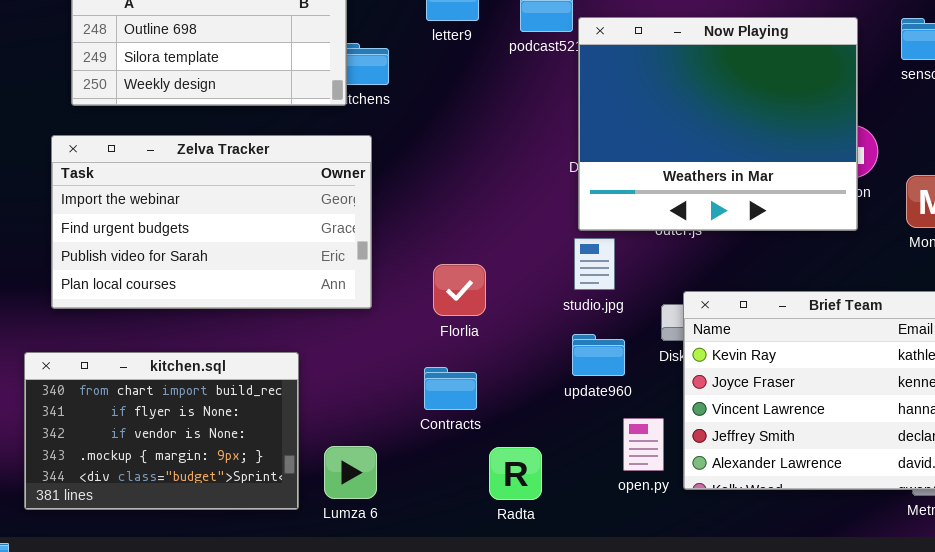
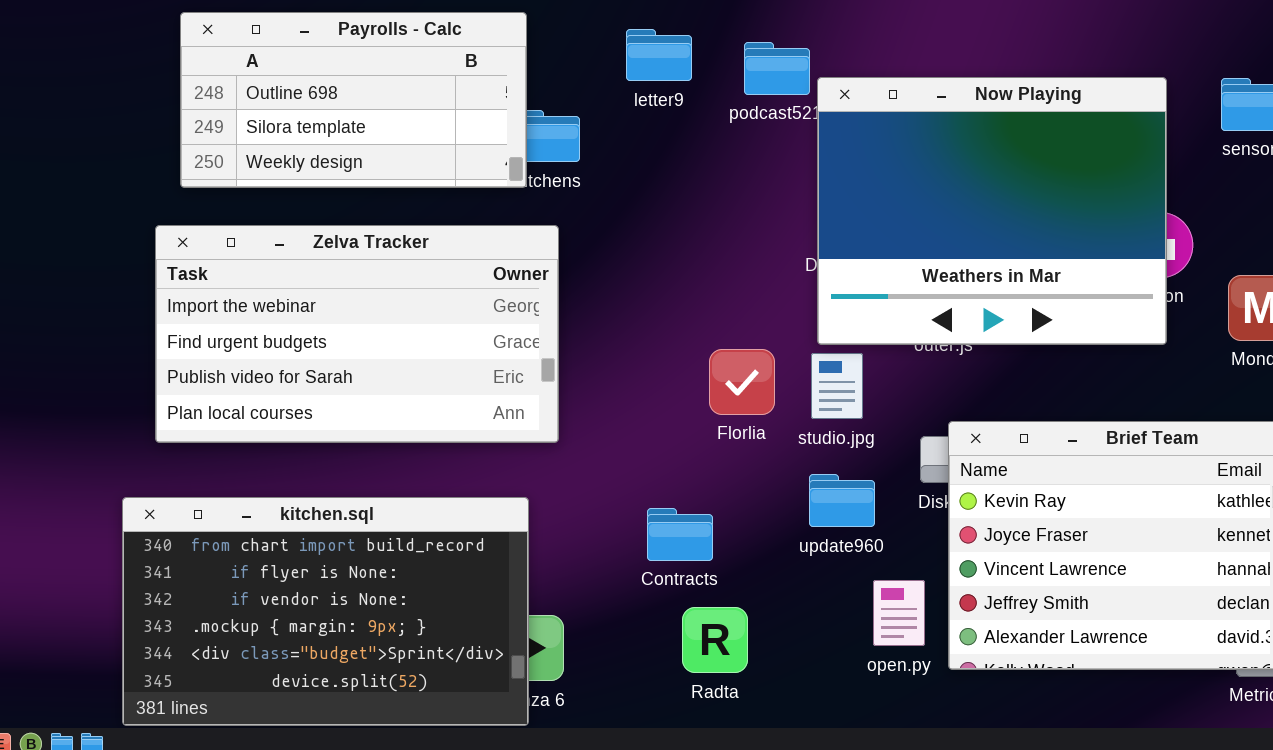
Florlia: [433,264,486,316] -> [709,349,775,415], moved
kitchen.sql: [24,352,299,510] -> [122,497,529,726], resized
Contracts: [424,367,477,410] -> [647,508,713,561], moved
Radta: [489,447,542,500] -> [682,607,748,673], moved

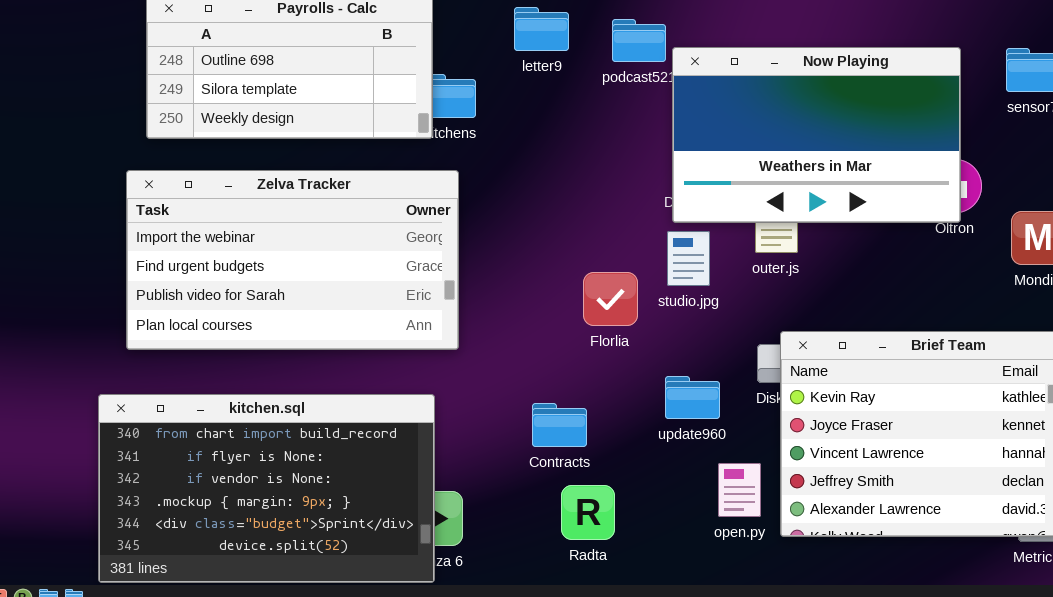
Now Playing: [817,77,1167,345] -> [672,47,961,223], resized
studio.jpg: [811,353,863,419] -> [667,231,710,286], moved

